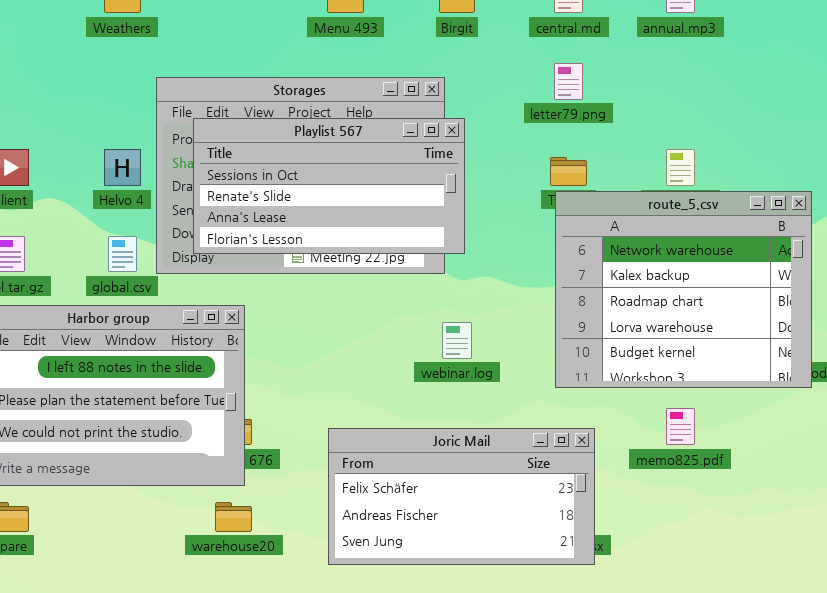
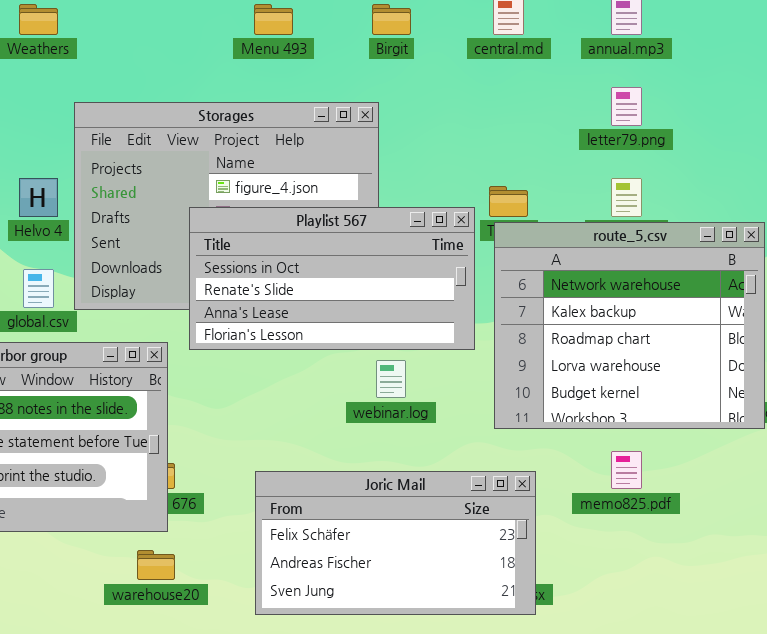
letter79.png: [554,63,583,100] -> [611,87,642,126], moved
Playlist 567: [193,118,465,254] -> [189,207,475,350], moved

